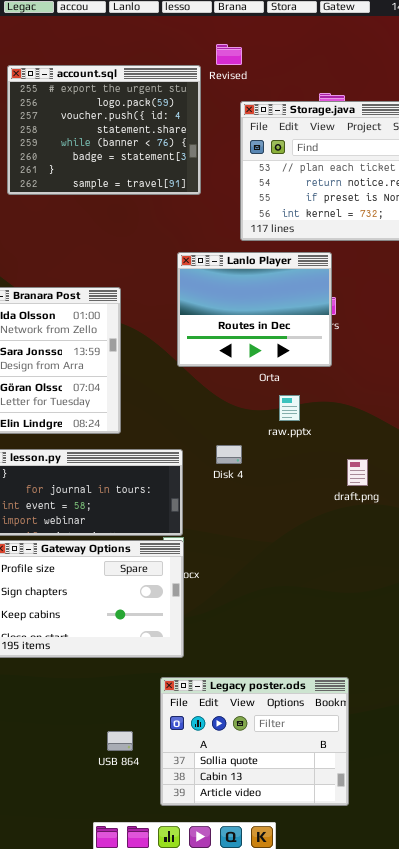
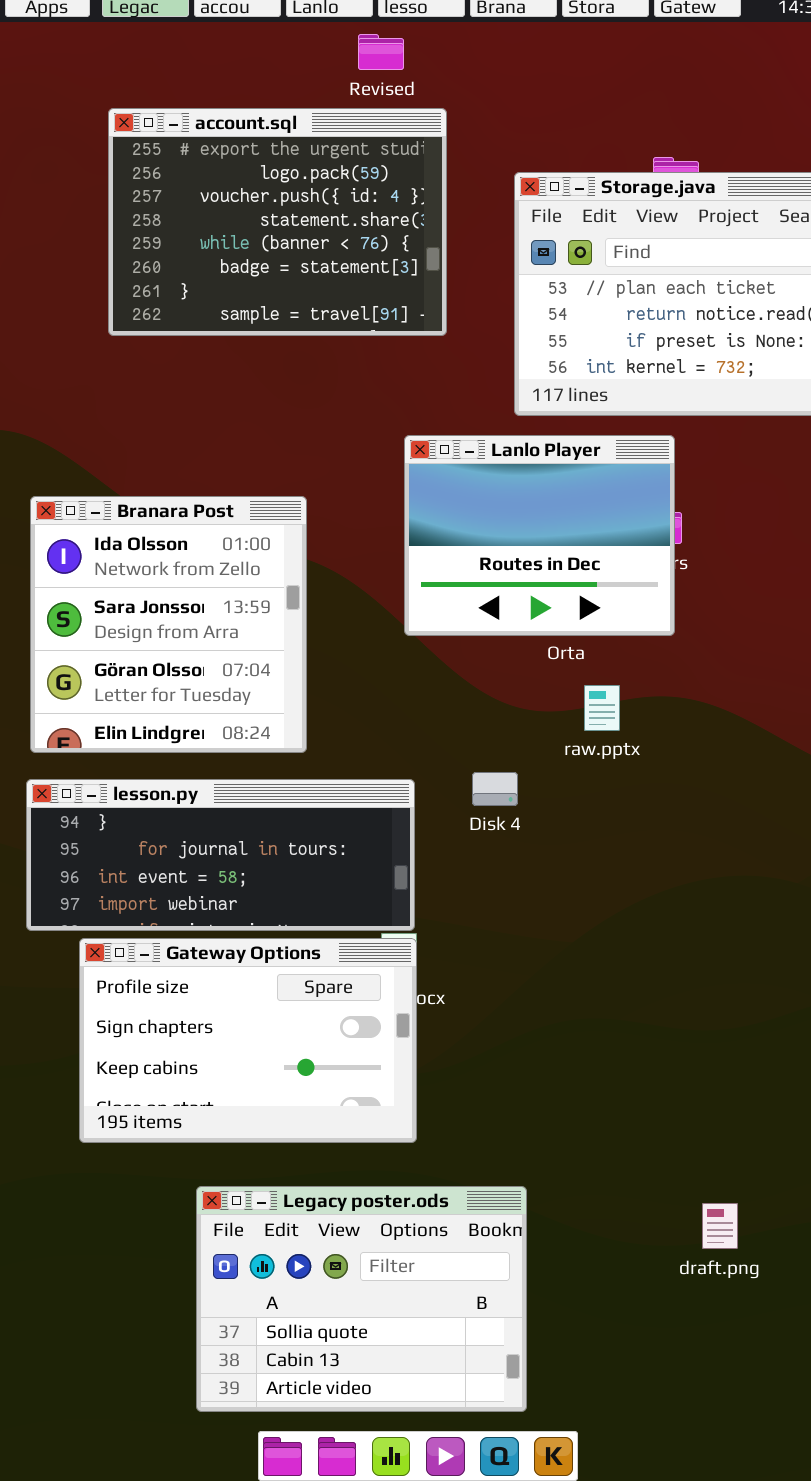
Revised: [216,44,242,65] -> [358,34,404,70], moved
draft.png: [347,459,368,486] -> [702,1203,738,1249], moved
Legacy poster.ods: [160,677,349,806] -> [196,1186,527,1412], moved

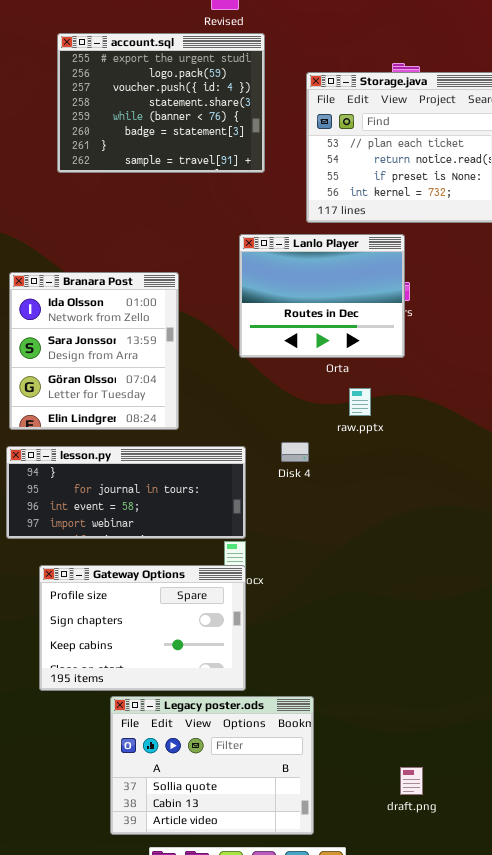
Gateway Options: [79,938,417,1143] -> [39,565,246,691], moved
draft.png: [702,1203,738,1249] -> [400,767,423,795], moved

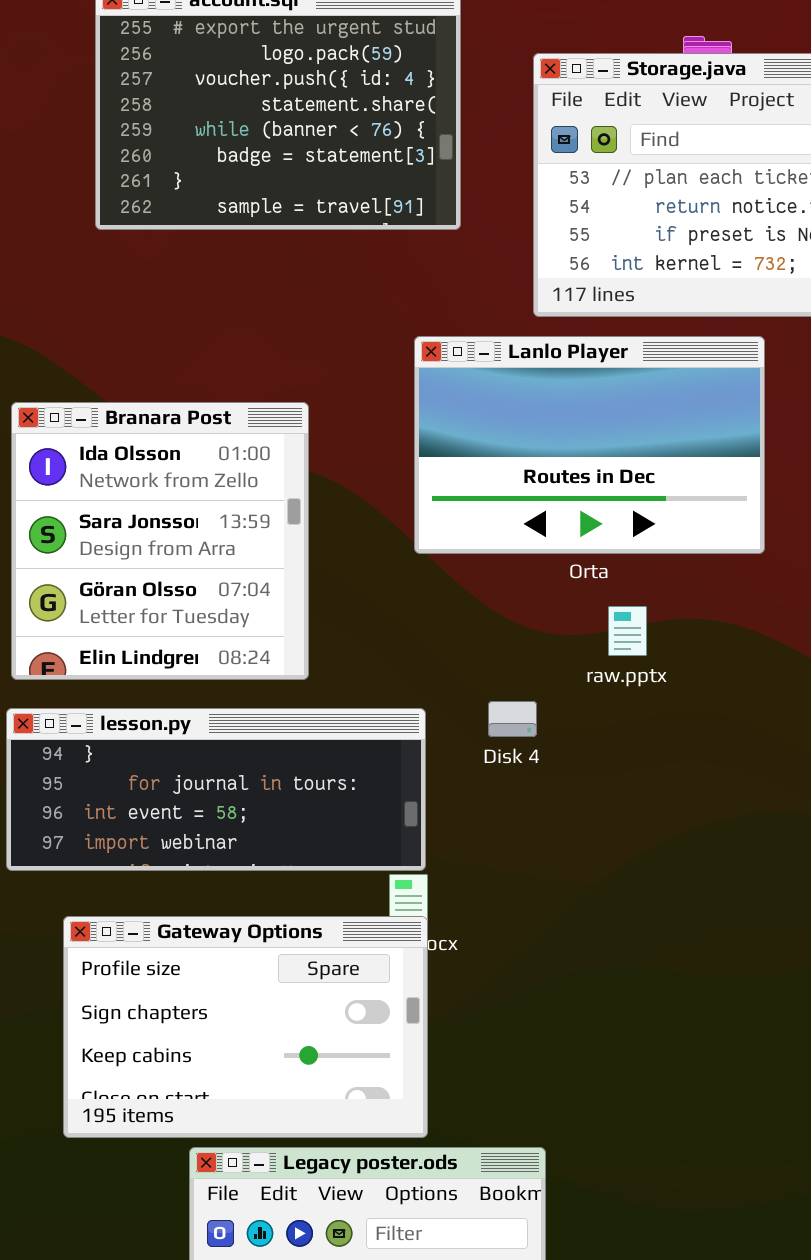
Lanlo Player: [239,234,405,358] -> [414,336,765,554], resized

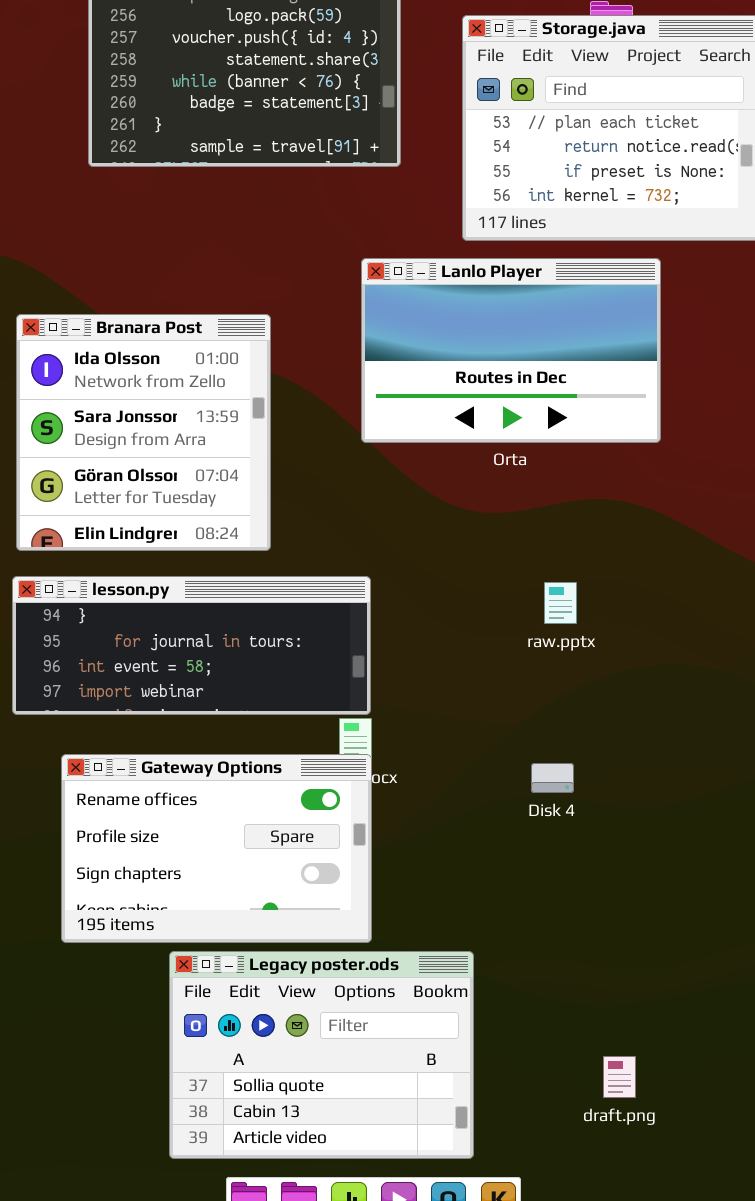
raw.pptx: [608,606,647,656] -> [544,582,577,624], moved
Disk 4: [488,701,537,737] -> [531,763,574,793], moved
Gateway Options: [63,916,428,1138] -> [61,754,372,943], scrolled up 1 row

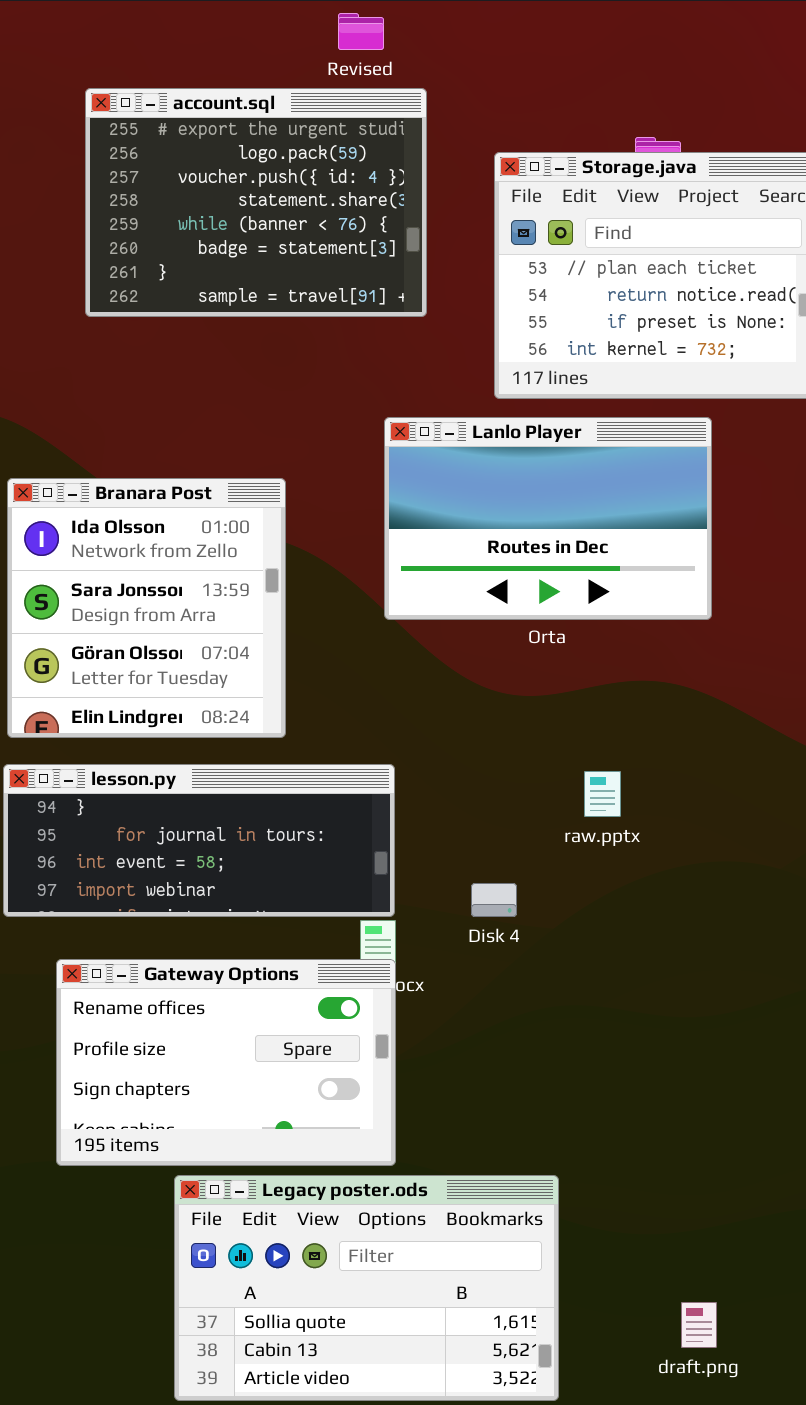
Disk 4: [531,763,574,793] -> [471,883,517,917], moved
Legacy poster.ods: [169,951,474,1159] -> [174,1175,559,1401], resized
draft.png: [603,1056,636,1098] -> [681,1302,717,1348], moved

